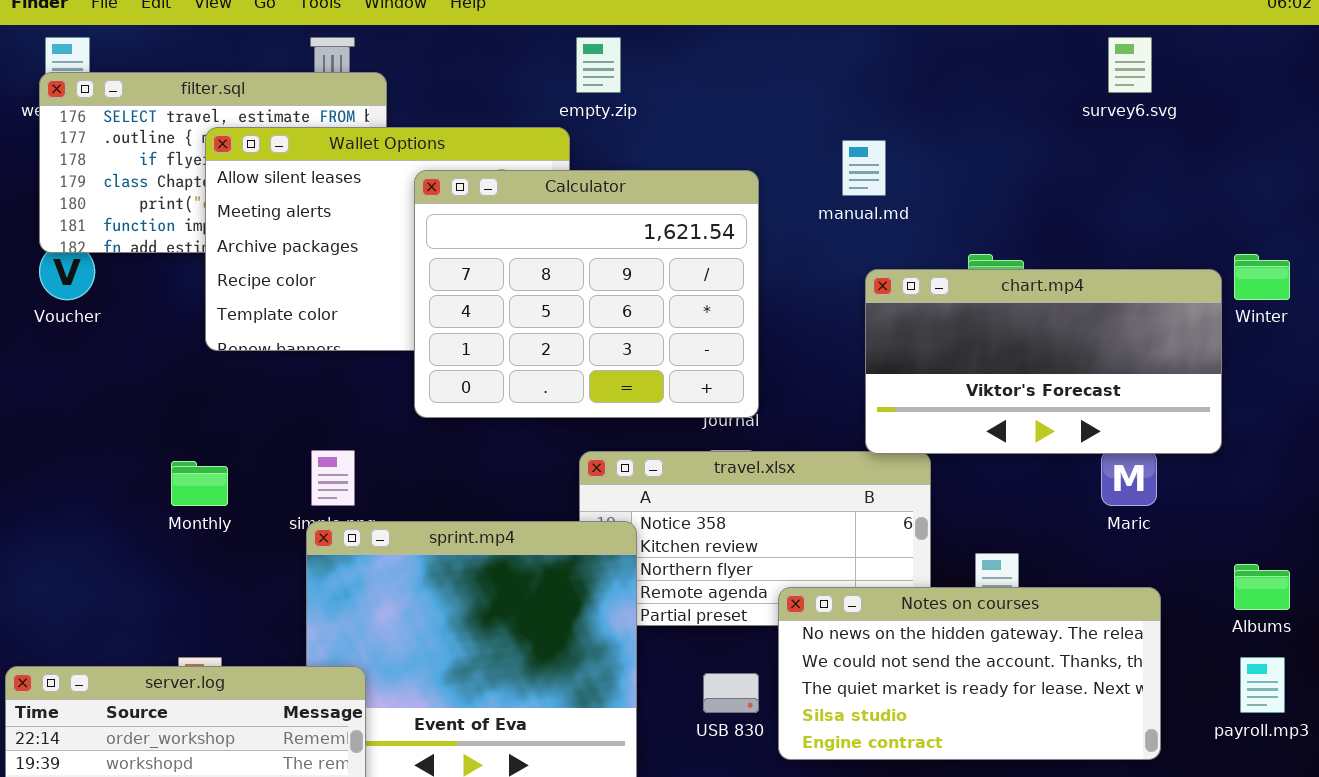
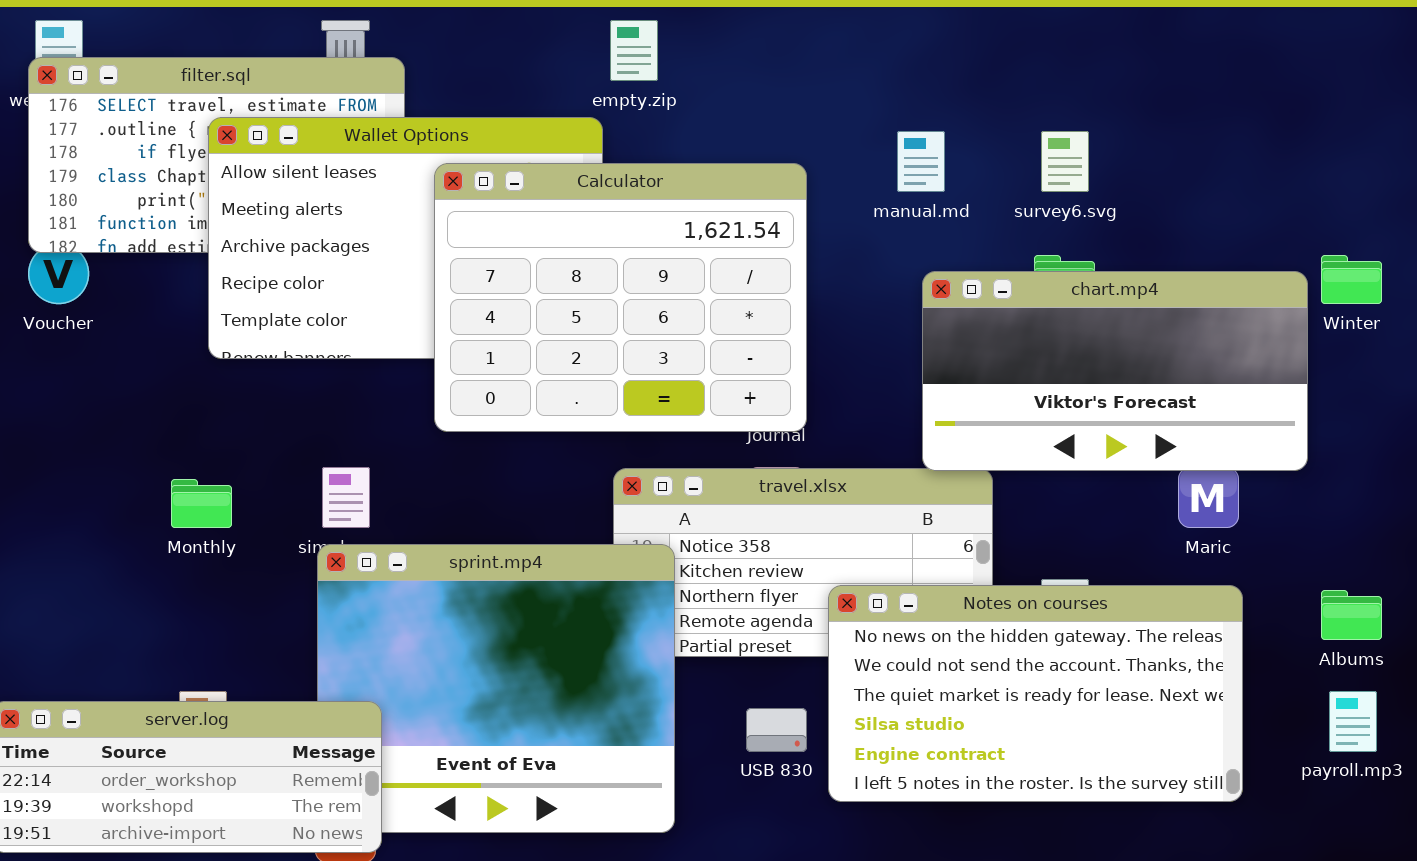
survey6.svg: [1108,37,1152,93] -> [1041,131,1089,192], moved
Notes on courses: [778,587,1161,760] -> [828,585,1243,802], resized

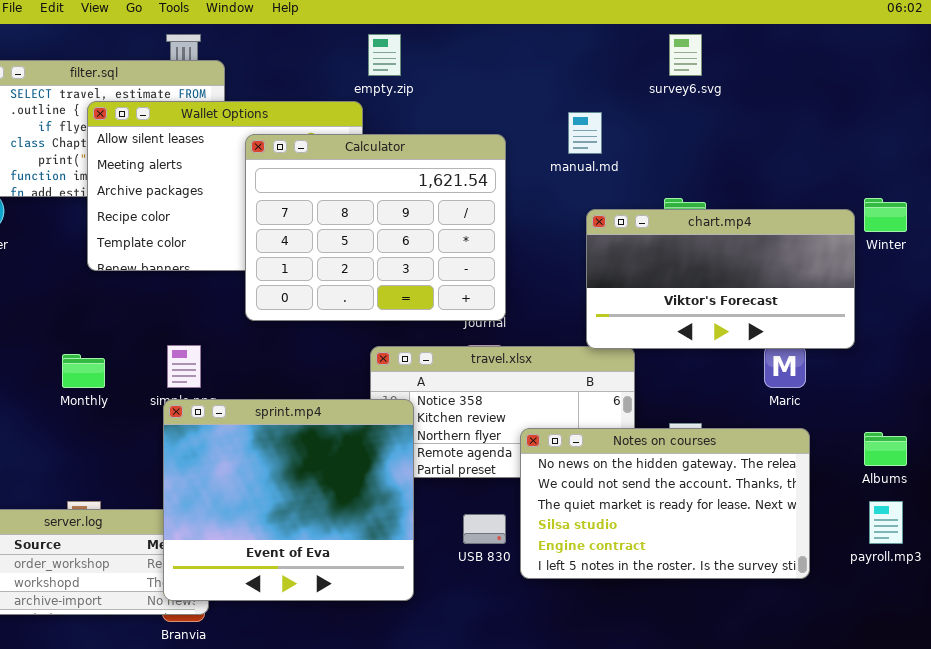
survey6.svg: [1041,131,1089,192] -> [669,34,702,76], moved
sprint.mp4: [317,544,675,833] -> [163,399,414,601], raised

